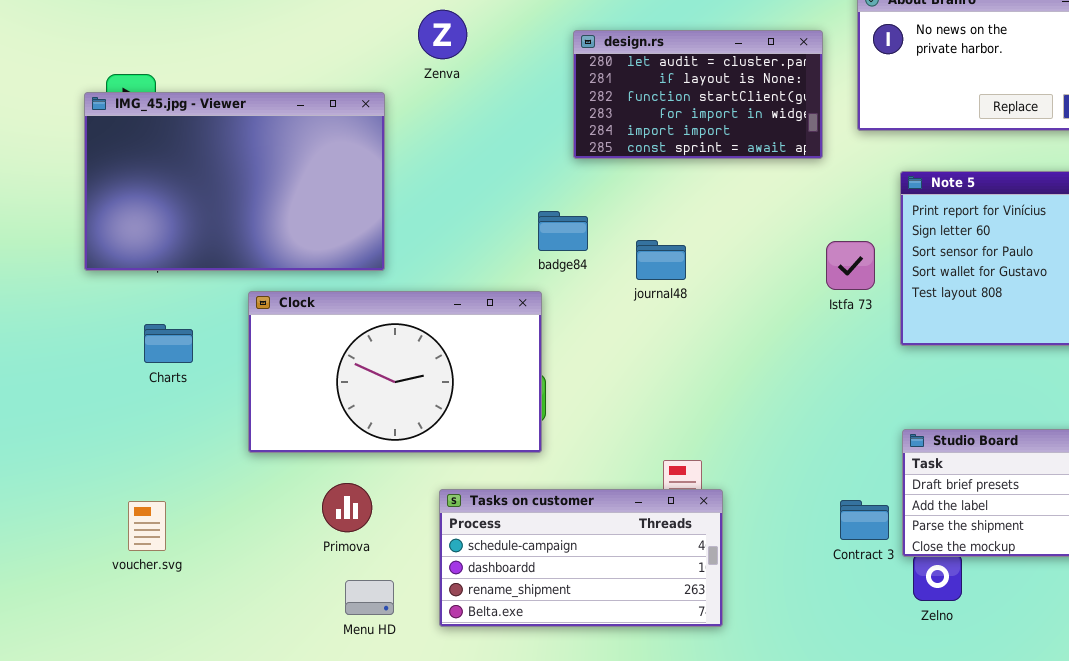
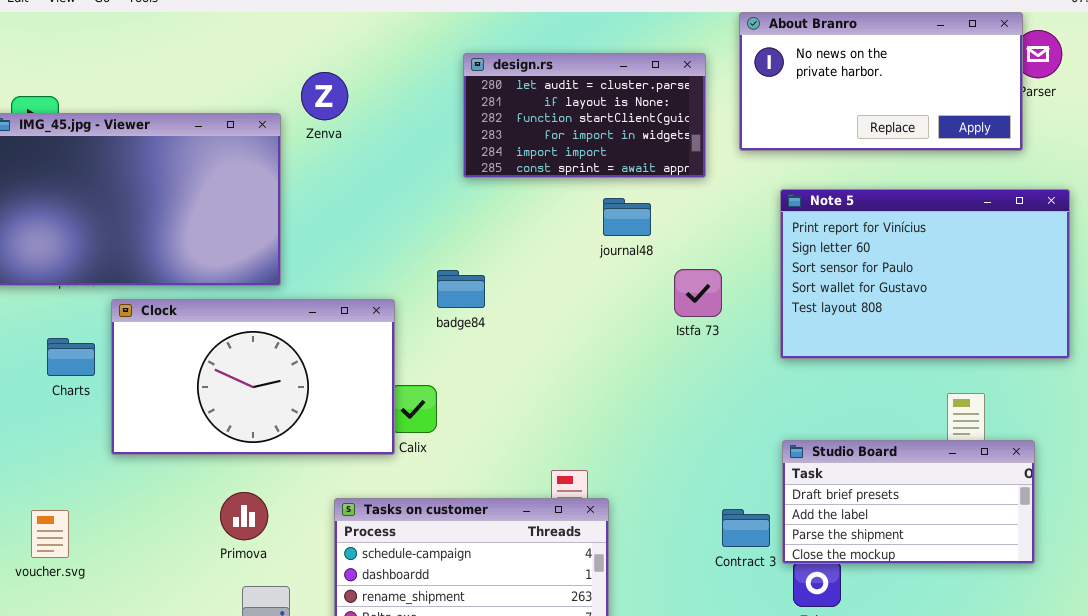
Zenva: [418,10,467,59] -> [301,72,348,120], moved
badge84: [538,211,588,251] -> [437,270,485,308], moved
journal48: [636,240,686,280] -> [603,198,651,236], moved
Istfa 73: [826,241,875,290] -> [674,269,722,317], moved
Clock: [248,291,542,453] -> [111,299,395,455], moved

